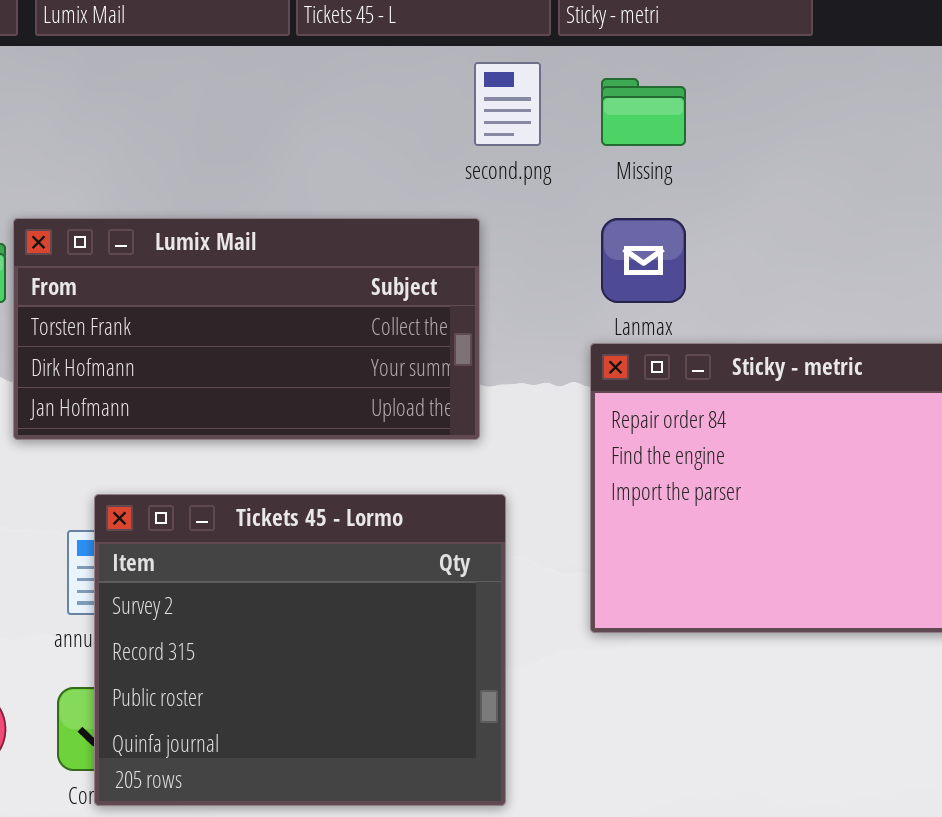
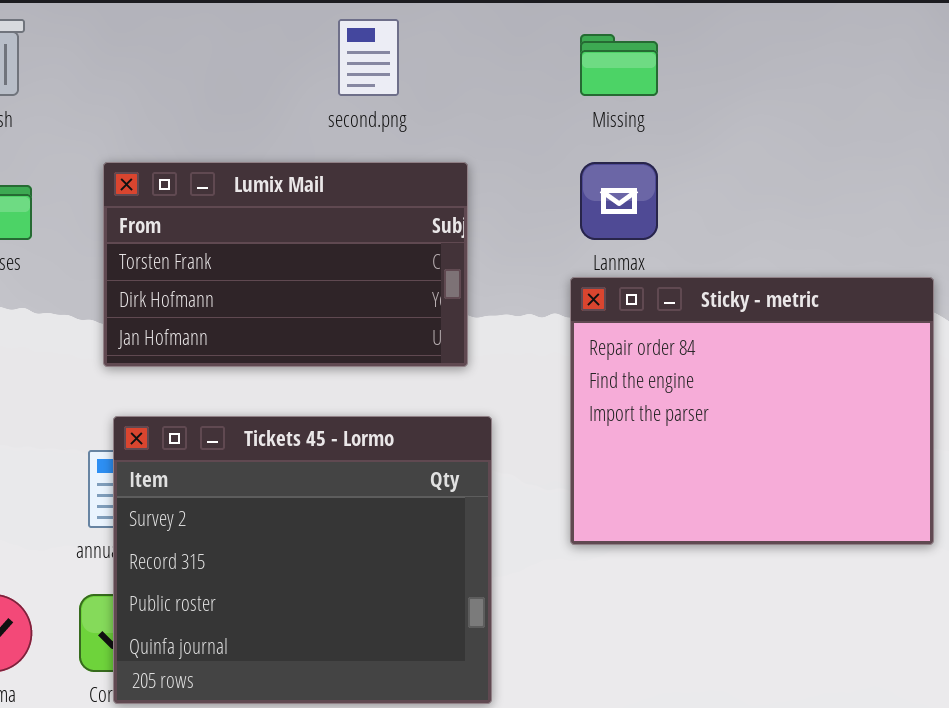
second.png: [474,62,541,146] -> [338,19,399,96], moved
Lumix Mail: [13,218,480,440] -> [103,162,468,367], resized

